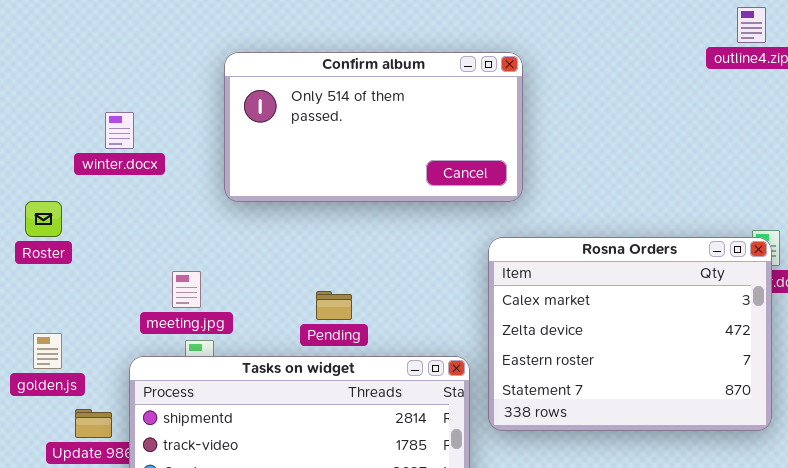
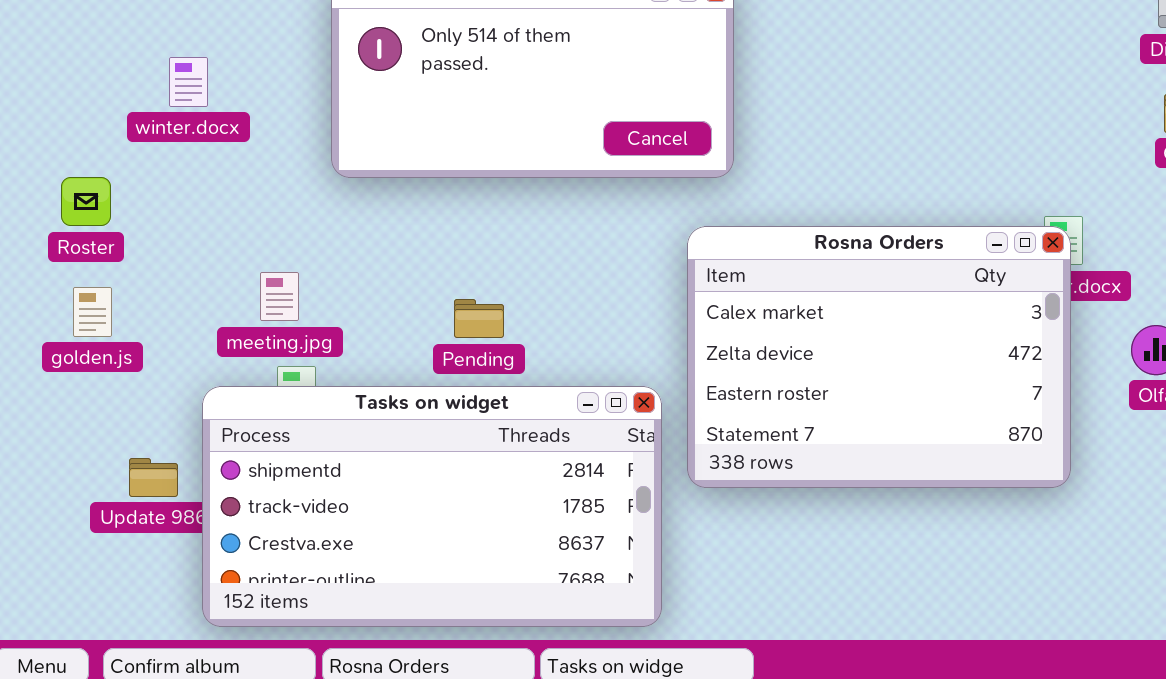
golden.js: [33,333,62,369] -> [73,287,112,337], moved

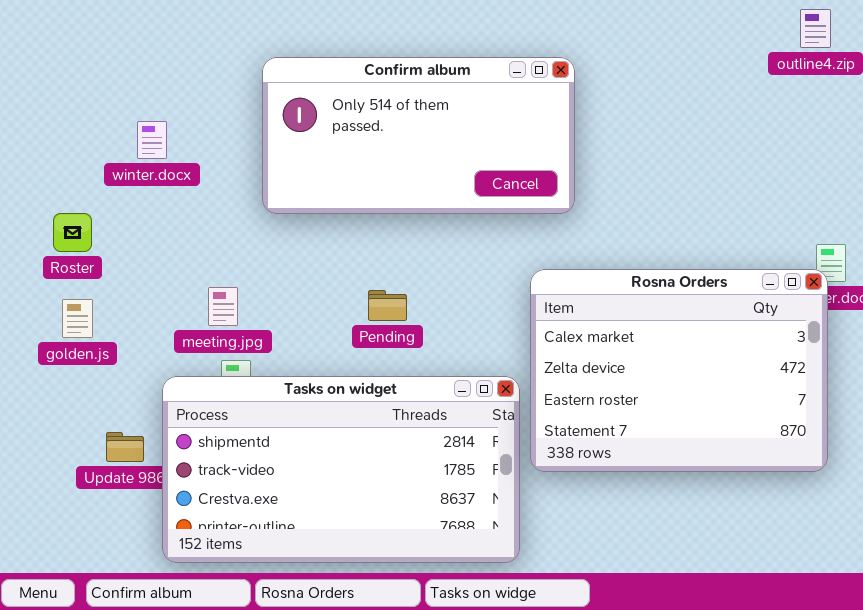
Rosna Orders: [687,226,1071,488] -> [530,269,828,472], moved
Pending: [454,299,504,338] -> [368,290,407,321], moved

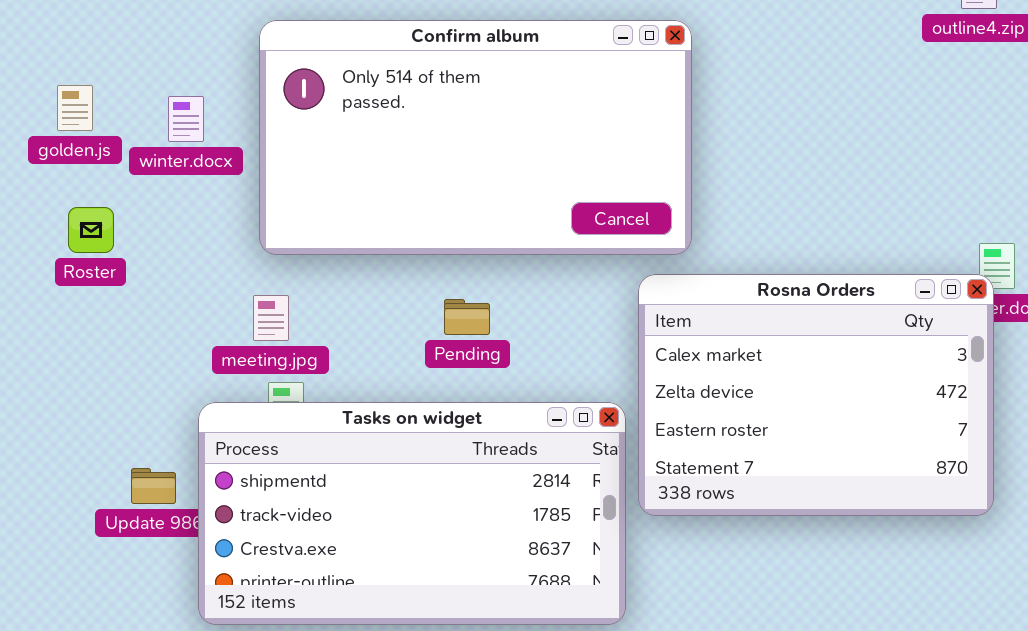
Confirm album: [262,57,575,214] -> [259,20,692,255], resized
golden.js: [62,299,93,338] -> [57,85,93,131], moved

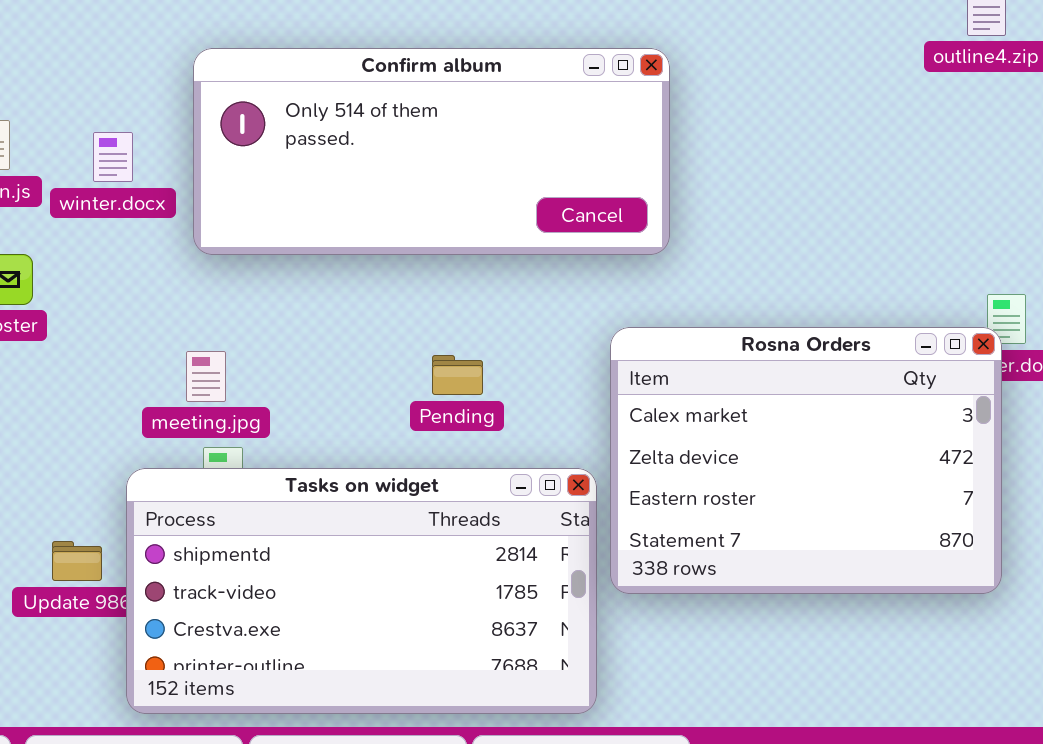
Confirm album: [259,20,692,255] -> [193,48,670,255], resized
Pending: [444,299,490,335] -> [432,355,483,395], moved

